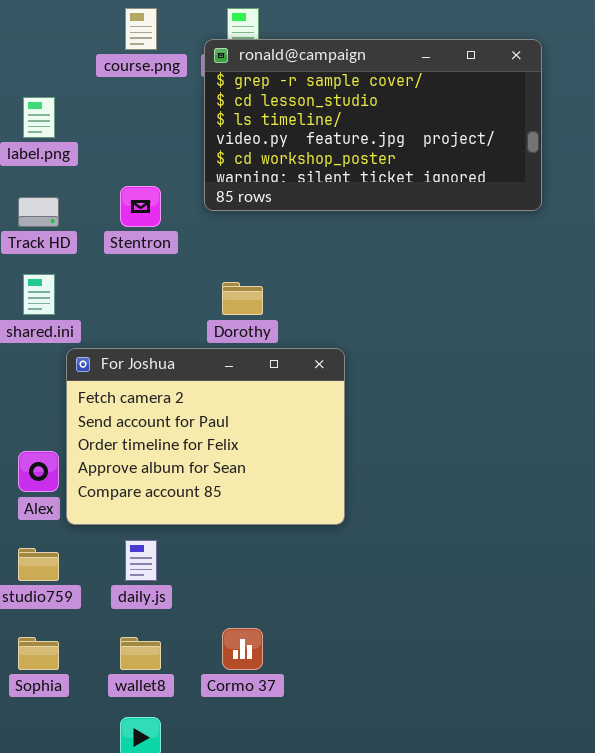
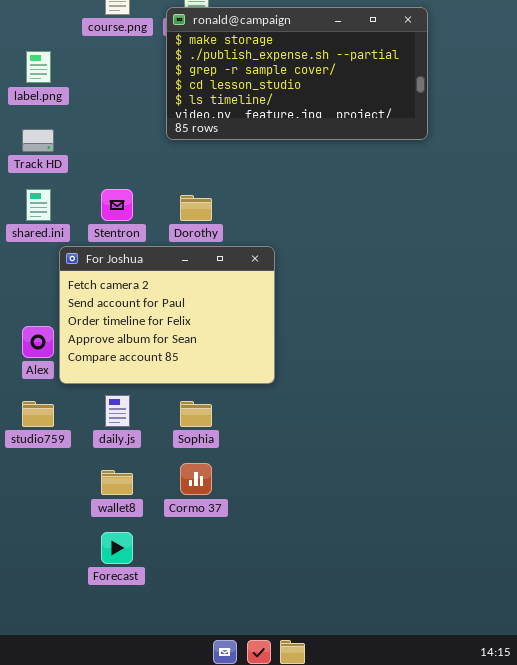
ronald@campaign: [204,39,542,211] -> [166,7,428,140], scrolled up 2 rows
Stentron: [120,186,161,227] -> [101,189,133,221], moved
Sophia: [18,637,59,670] -> [180,401,212,427], moved

